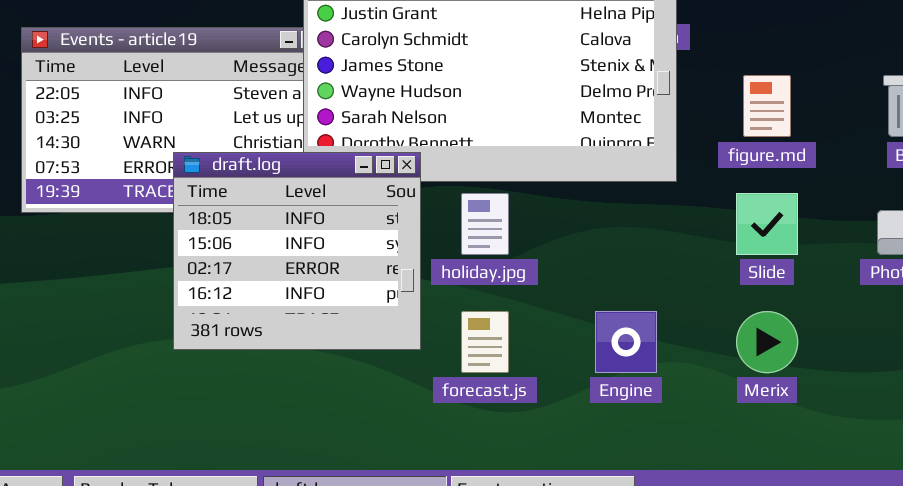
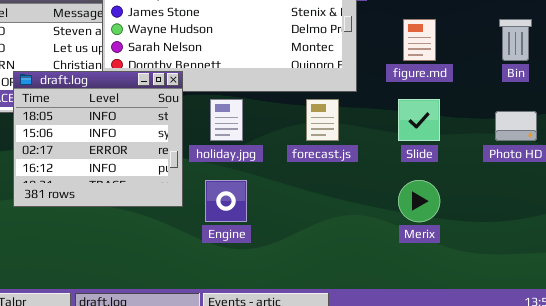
forecast.js: [461,311,509,373] -> [306,99,339,141], moved
Engine: [595,311,657,373] -> [205,180,247,222], moved

